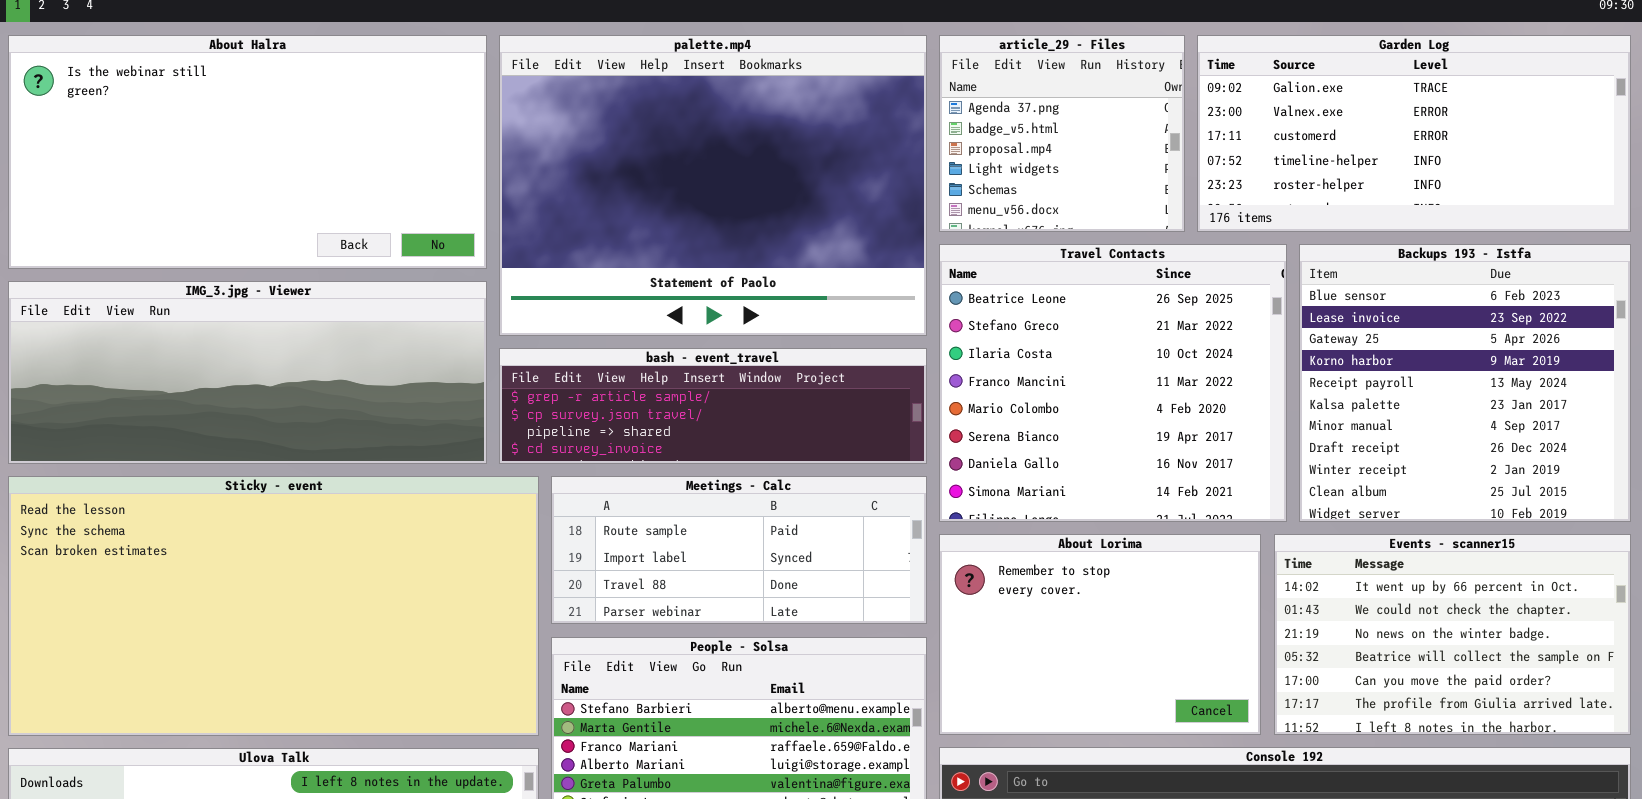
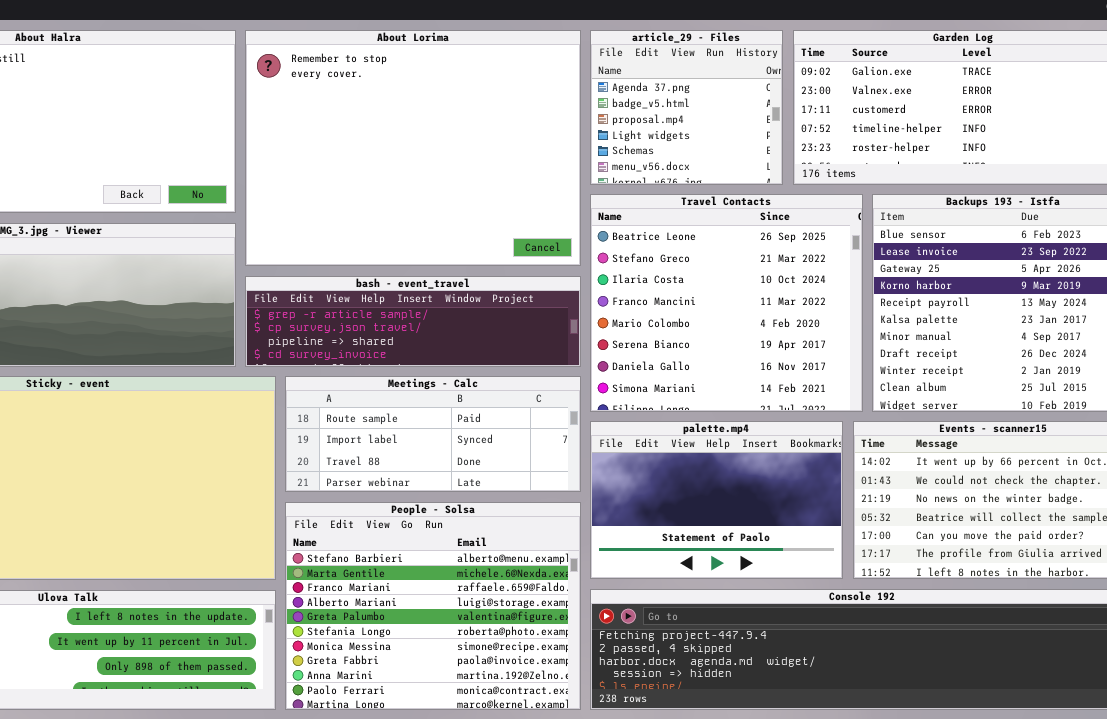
palette.mp4: [499,35,927,336] -> [590,421,843,579], moved, resized
About Lorima: [939,534,1261,735] -> [245,30,581,266], moved, resized

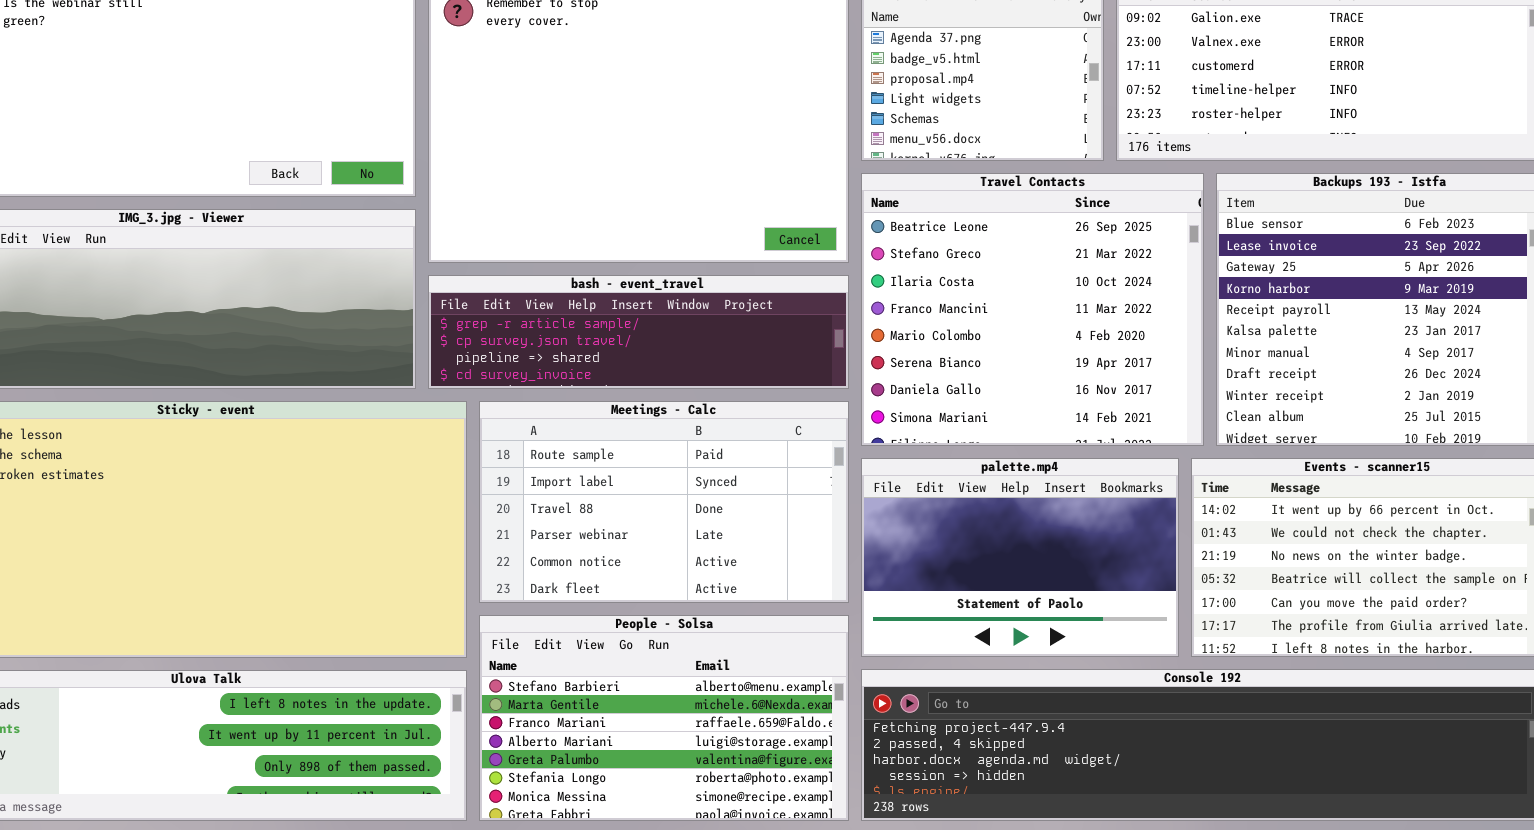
Meetings - Calc: [285,376,581,492] -> [479,401,849,603], resized
People - Solsa: [285,502,581,710] -> [479,615,849,821], resized

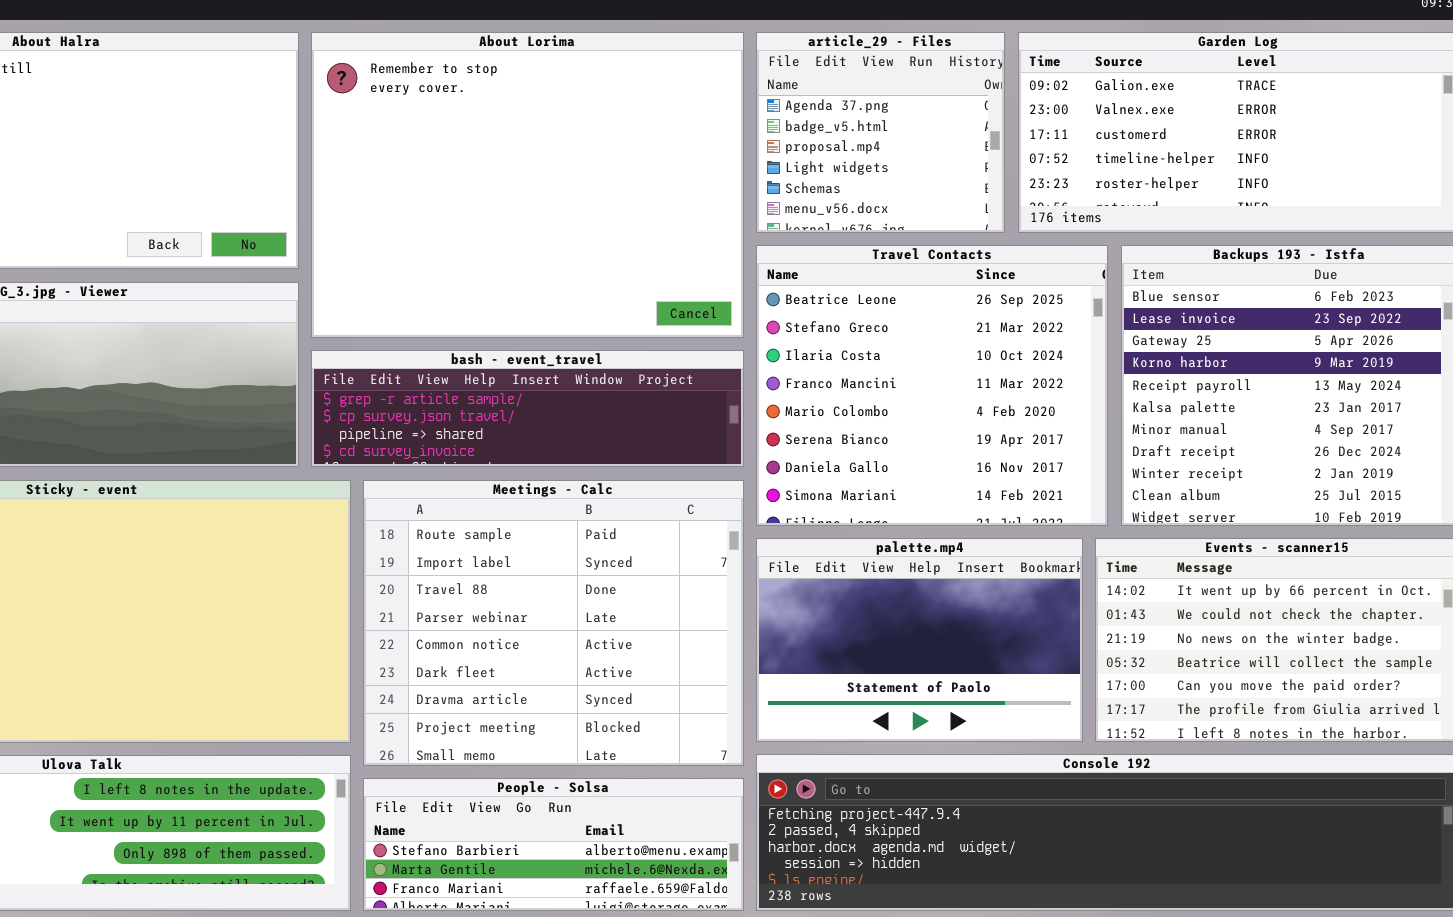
Meetings - Calc: [479,401,849,603] -> [363,480,744,766], resized
People - Solsa: [479,615,849,821] -> [363,778,744,911], resized

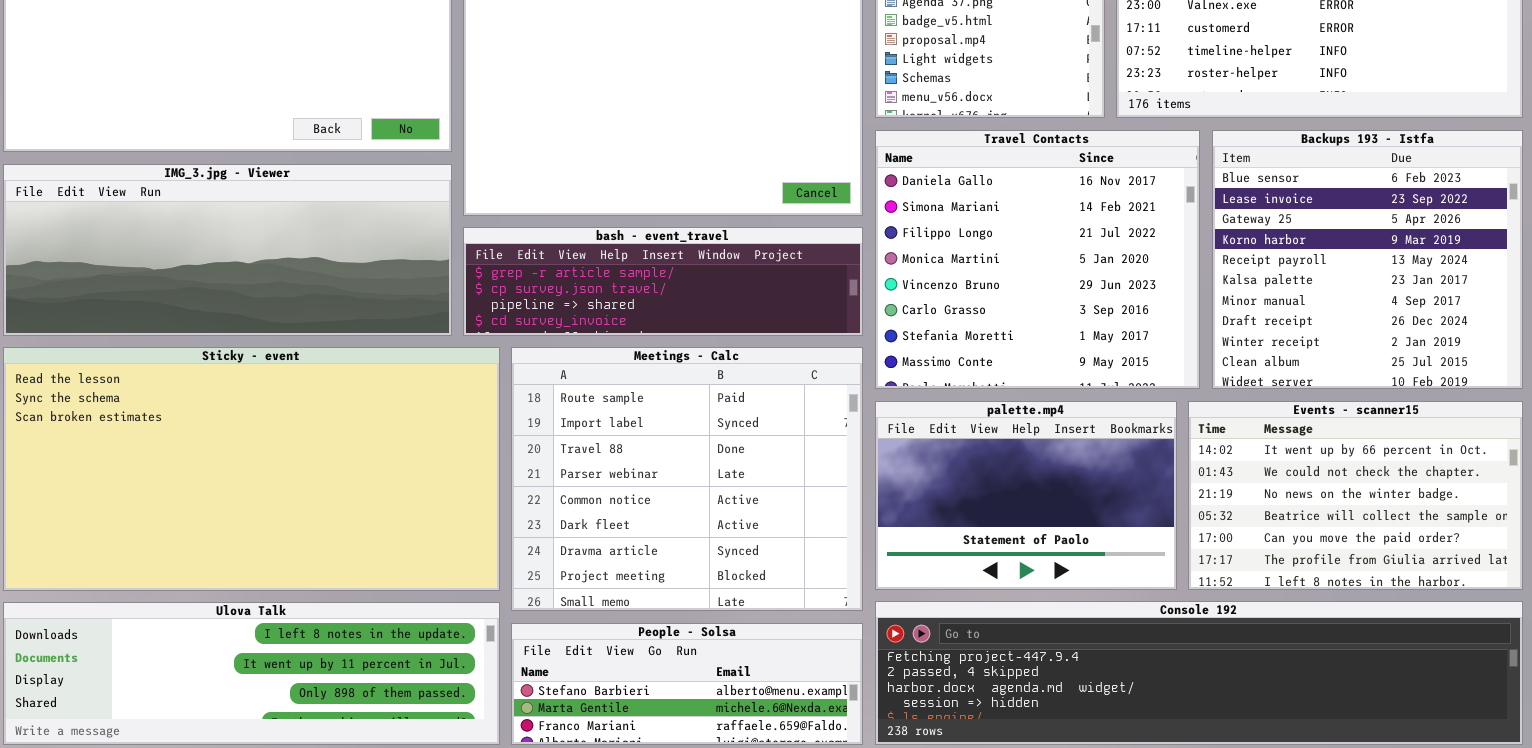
Travel Contacts: [756,245,1108,526] -> [875,130,1200,389], scrolled down 6 rows

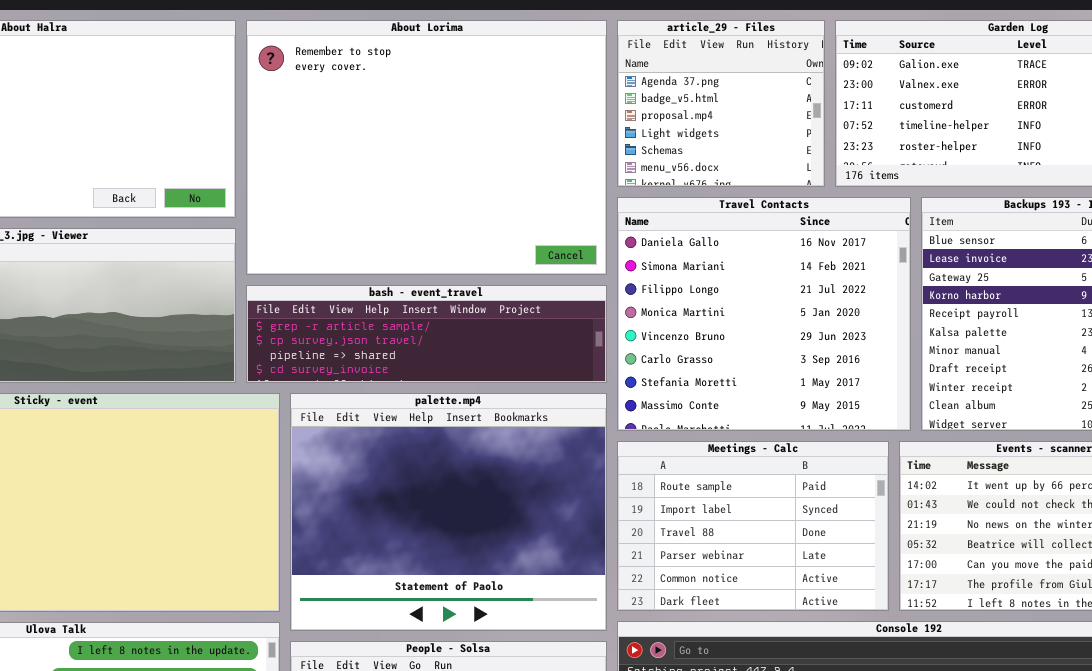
Meetings - Calc: [511,347,863,611] -> [617,441,889,611], moved, resized
palette.mp4: [875,401,1177,590] -> [290,393,607,631], moved, resized

